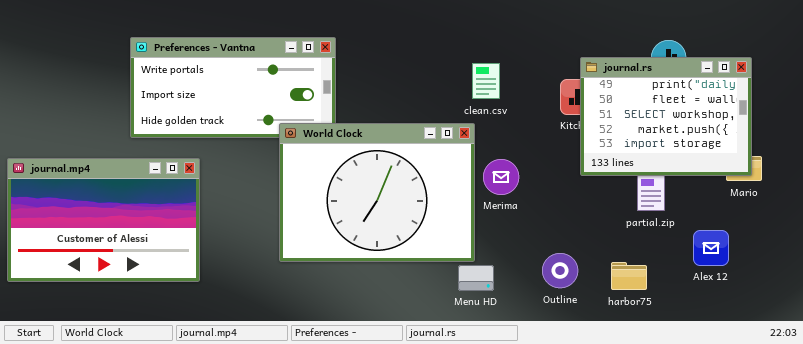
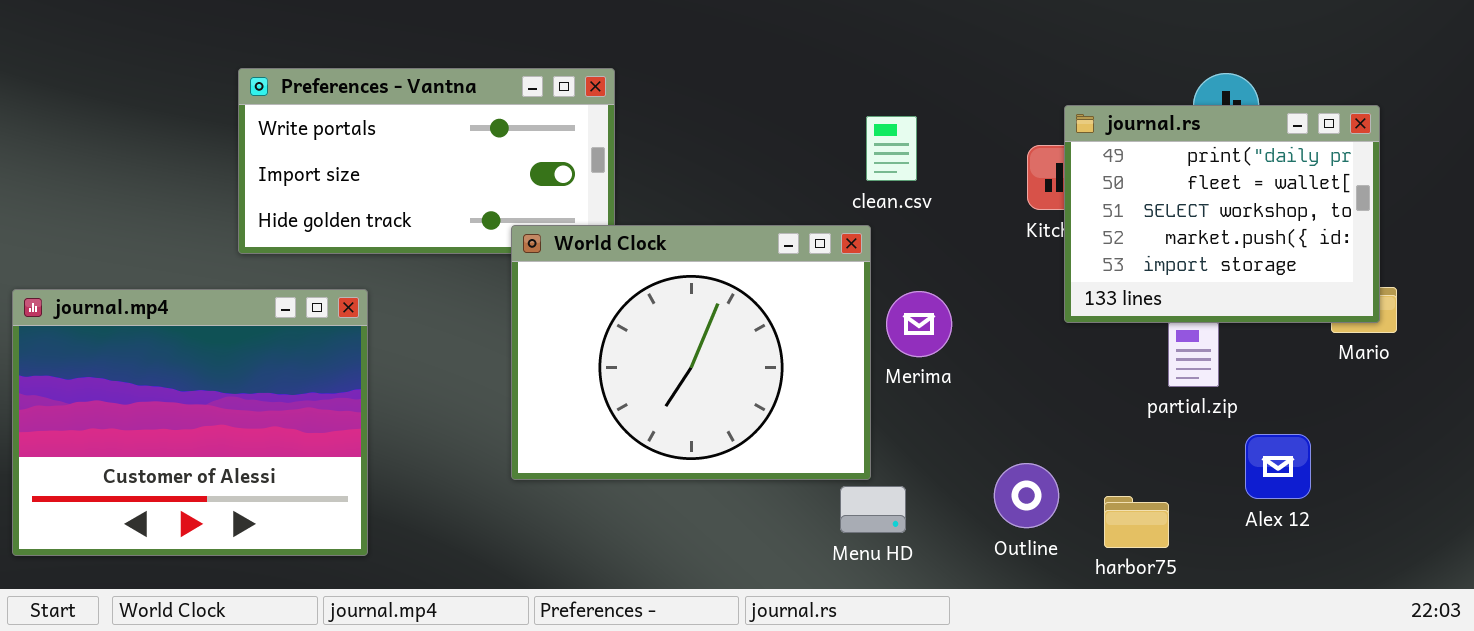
journal.mp4: [7,158,200,282] -> [12,289,368,556], resized
Alex 12: [693,230,729,266] -> [1245,434,1311,499], moved
harbor75: [611,262,647,290] -> [1104,496,1169,548], moved

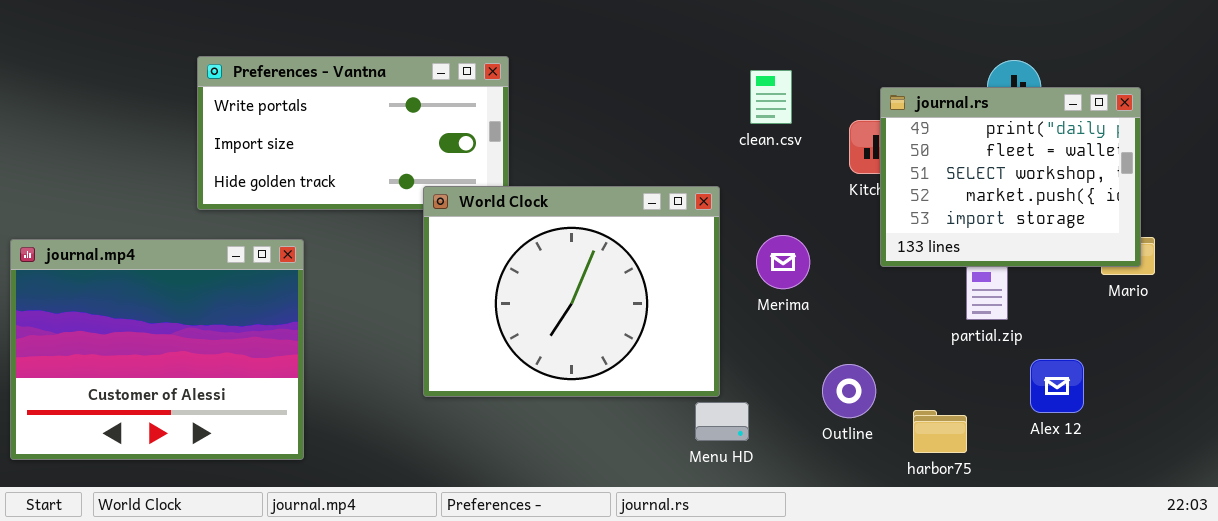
clean.csv: [866,116,917,181] -> [750,70,792,124], moved
Merima: [886,291,952,357] -> [756,235,810,289], moved
Outline: [994,463,1059,528] -> [822,364,876,418], moved

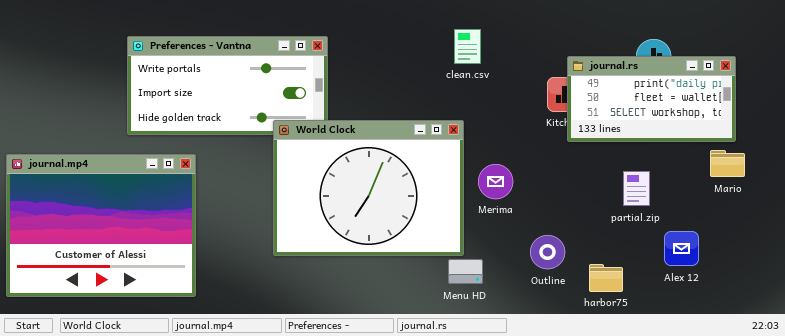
clean.csv: [750,70,792,124] -> [454,29,481,64], moved
journal.rs: [880,87,1141,267] -> [567,56,736,142], resized
Merima: [756,235,810,289] -> [478,164,513,199], moved

